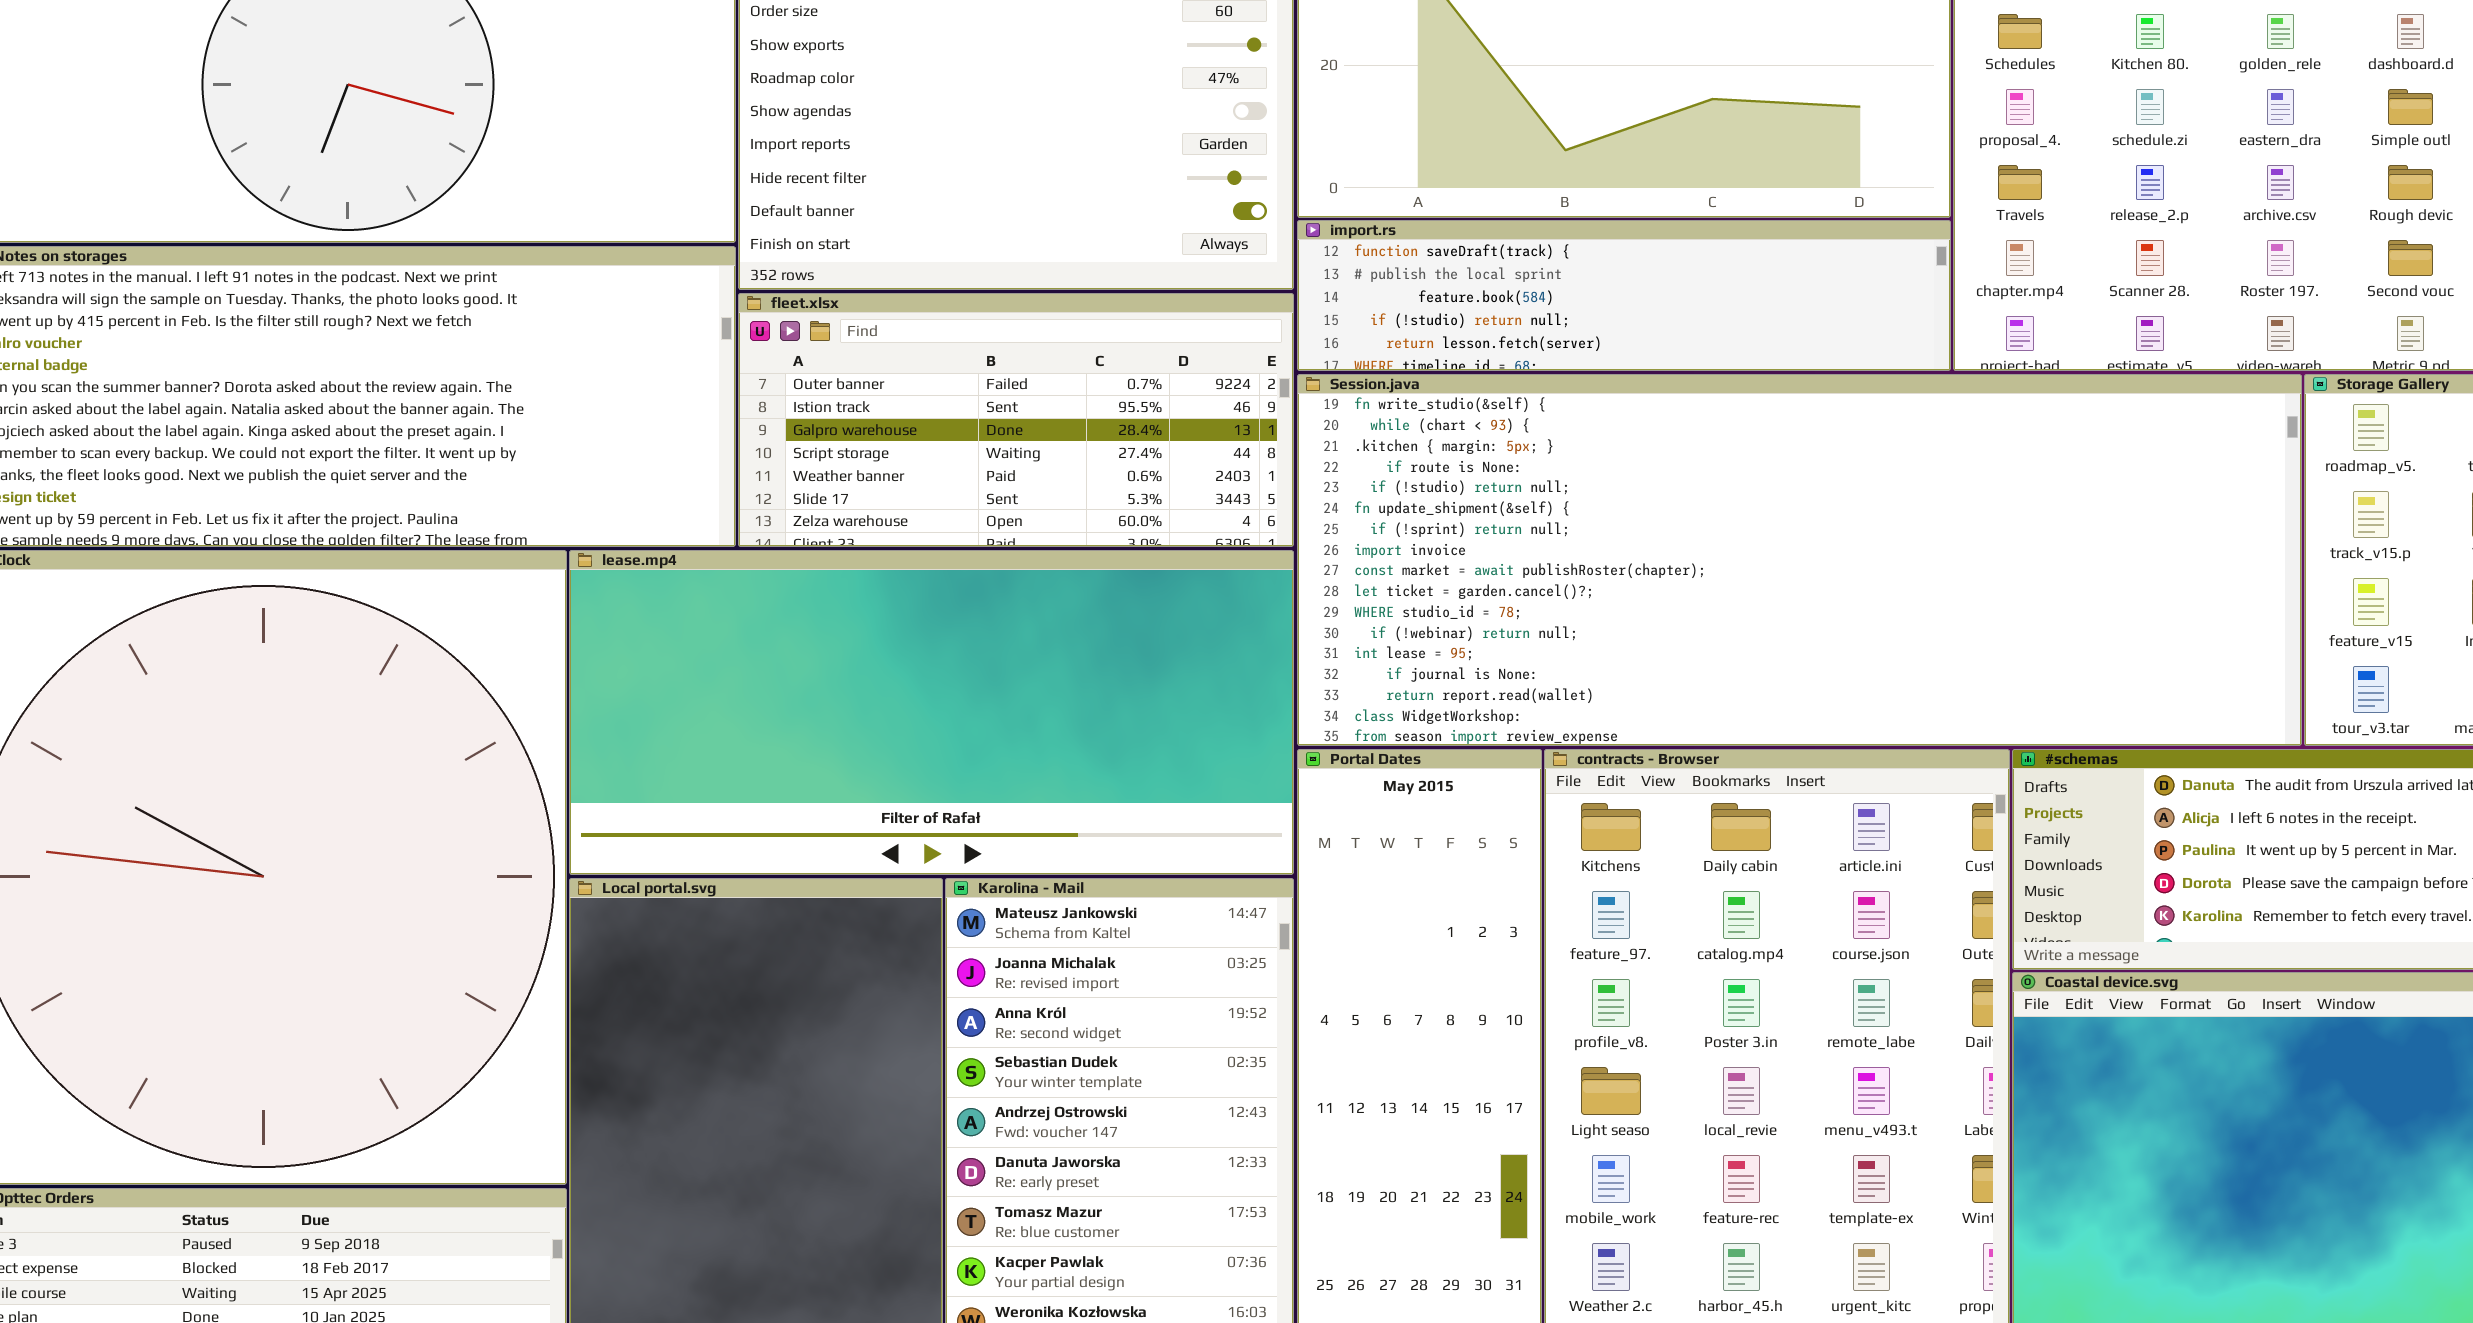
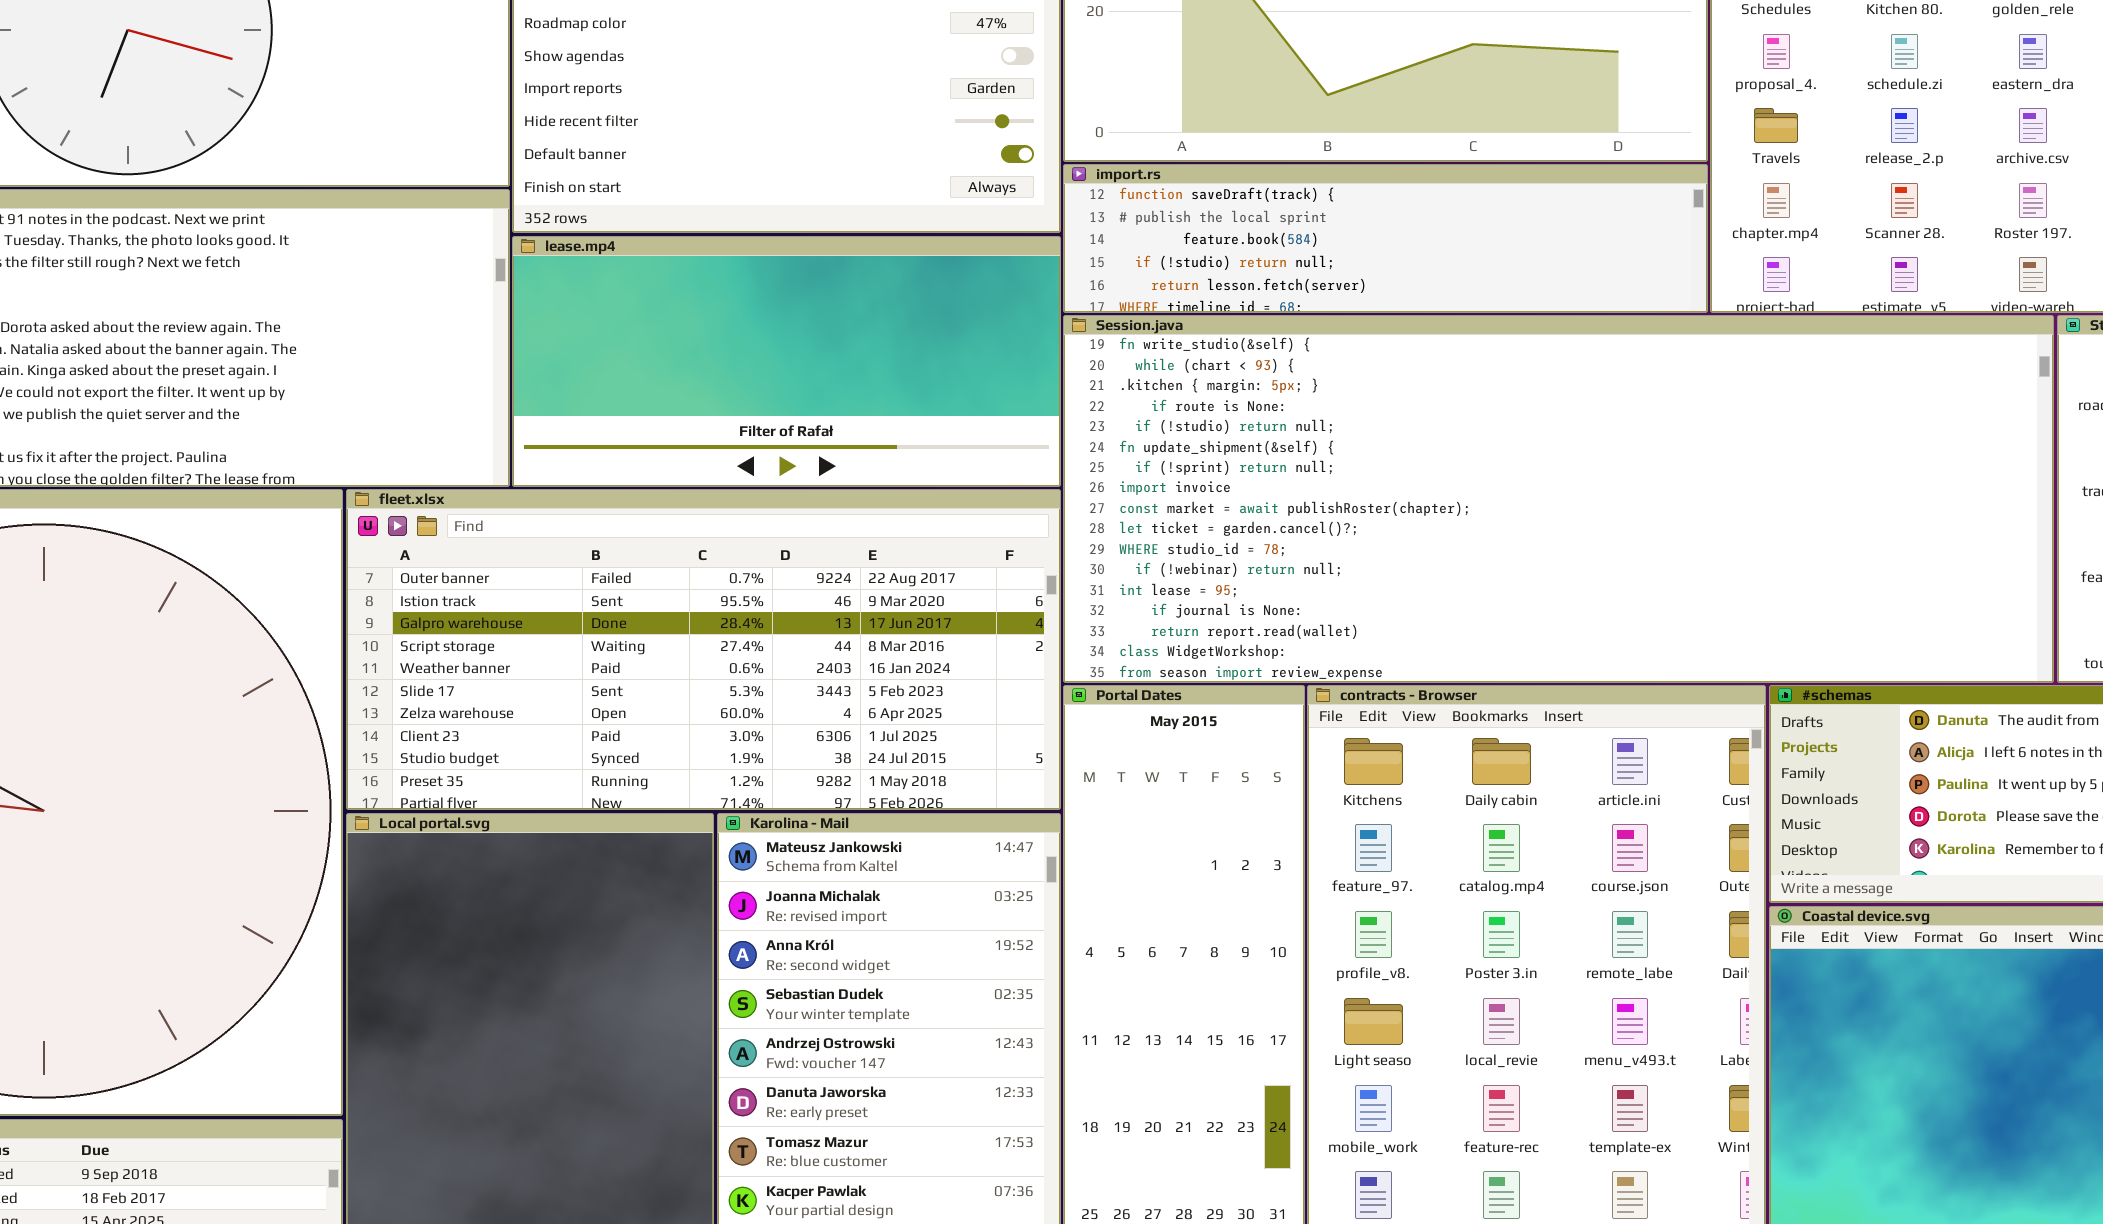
fleet.xlsx: [738,293,1294,547] -> [346,489,1061,810], moved, resized
lease.mp4: [569,550,1294,875] -> [512,236,1061,487], moved, resized

